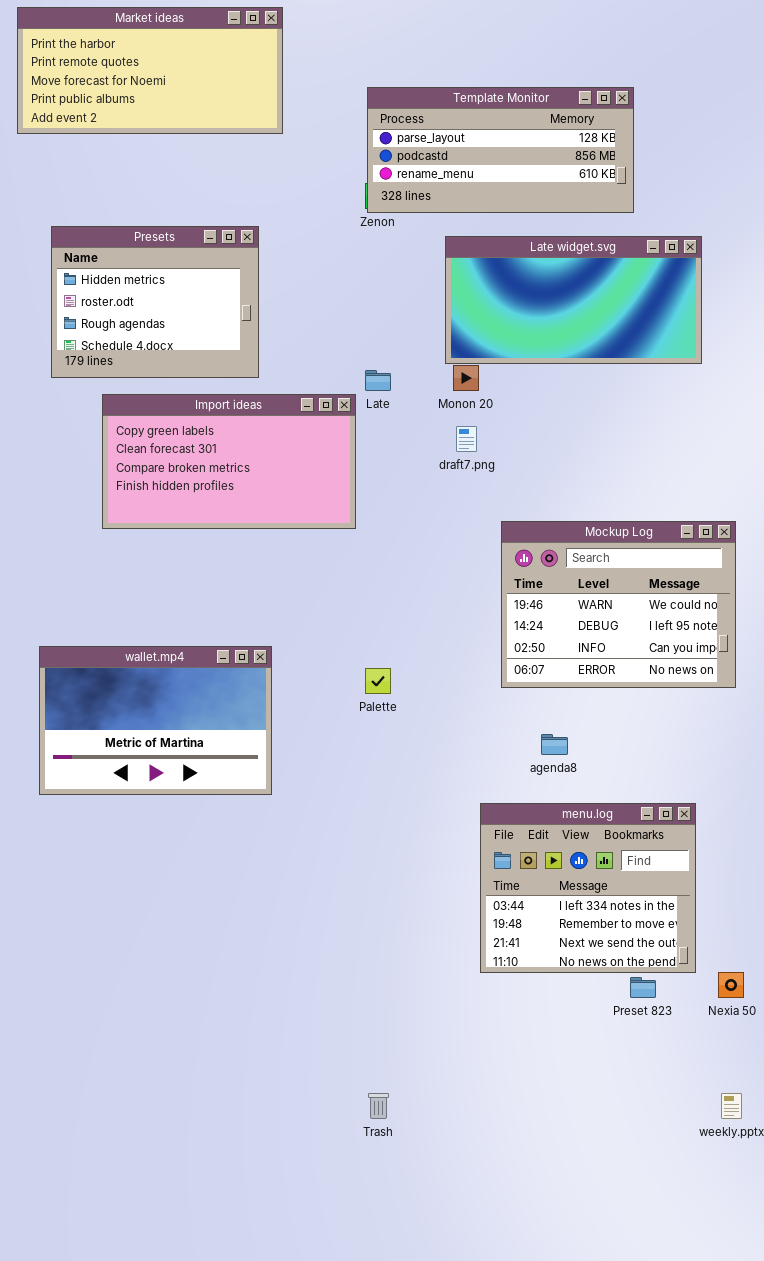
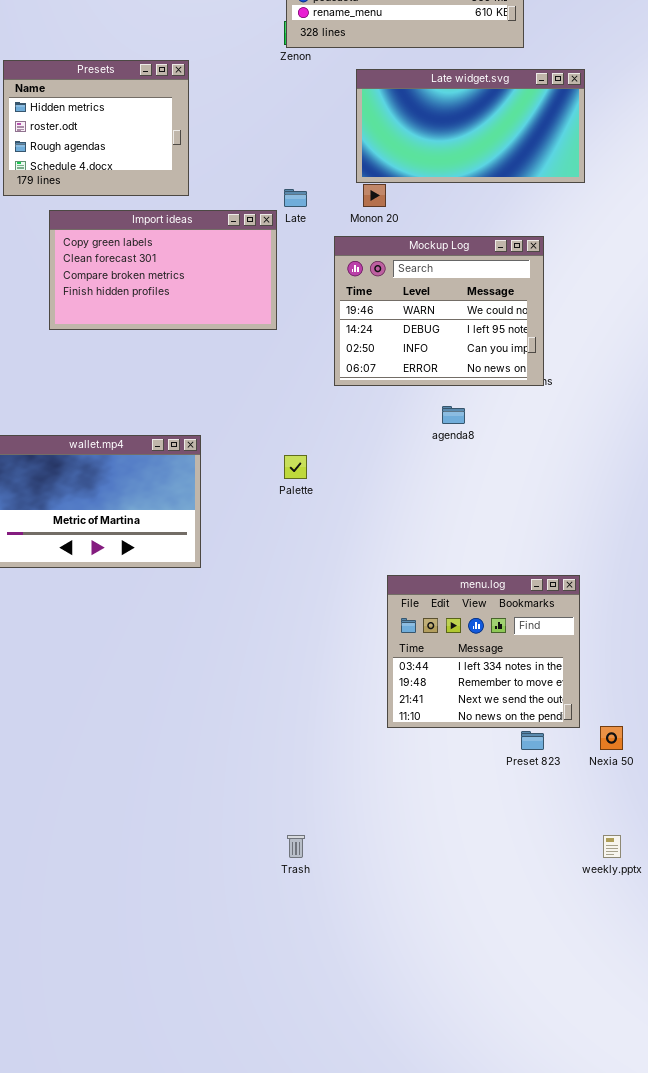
Mockup Log: [501,521,736,688] -> [334,236,544,386], moved
agenda8: [541,734,568,755] -> [442,406,465,424], moved

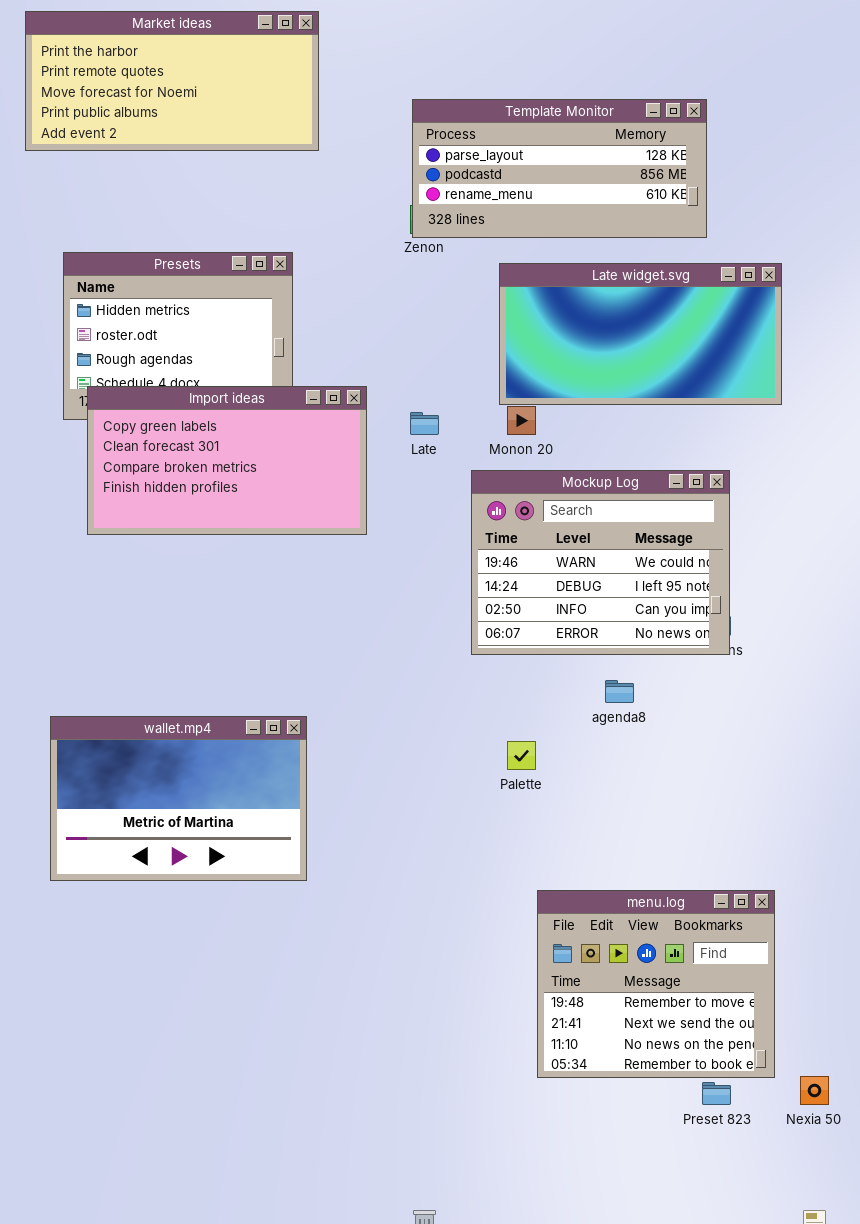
Import ideas: [49,210,277,330] -> [87,386,367,535], moved
Palette: [284,455,307,479] -> [507,741,536,770], moved
menu.log: [387,575,580,728] -> [537,890,775,1078], scrolled down 1 row

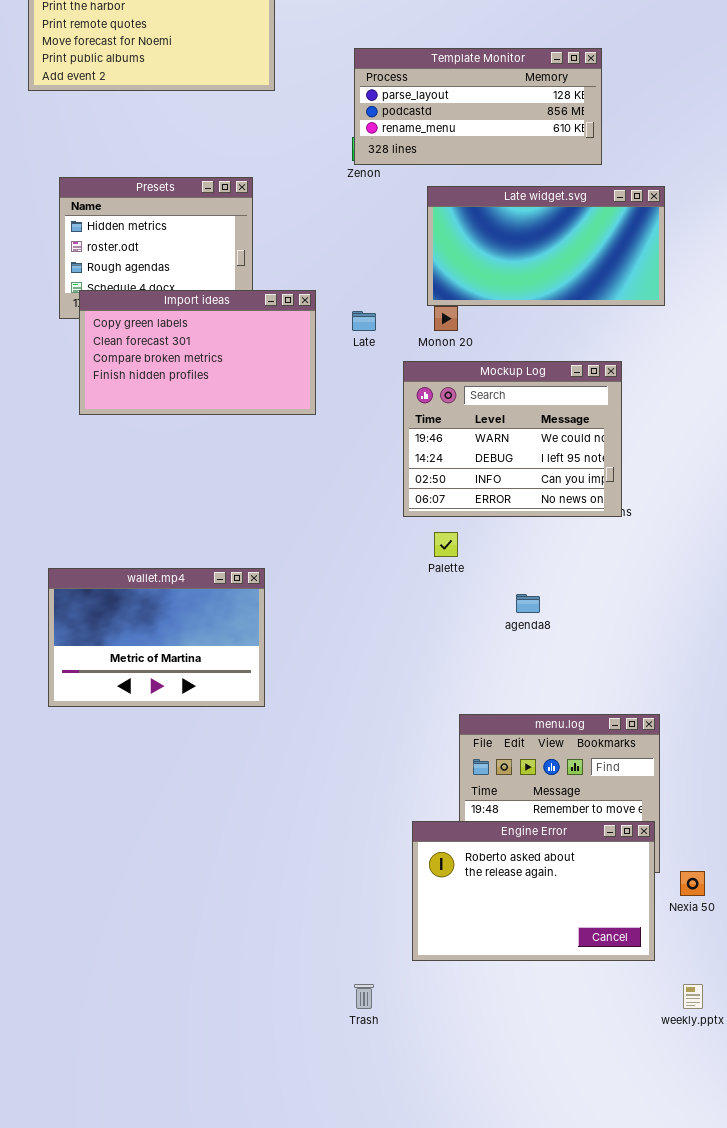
agenda8: [605,680,634,703] -> [516,594,540,613], moved
Palette: [507,741,536,770] -> [434,532,458,557], moved
Engine Error: none -> [412,821,655,961], opened

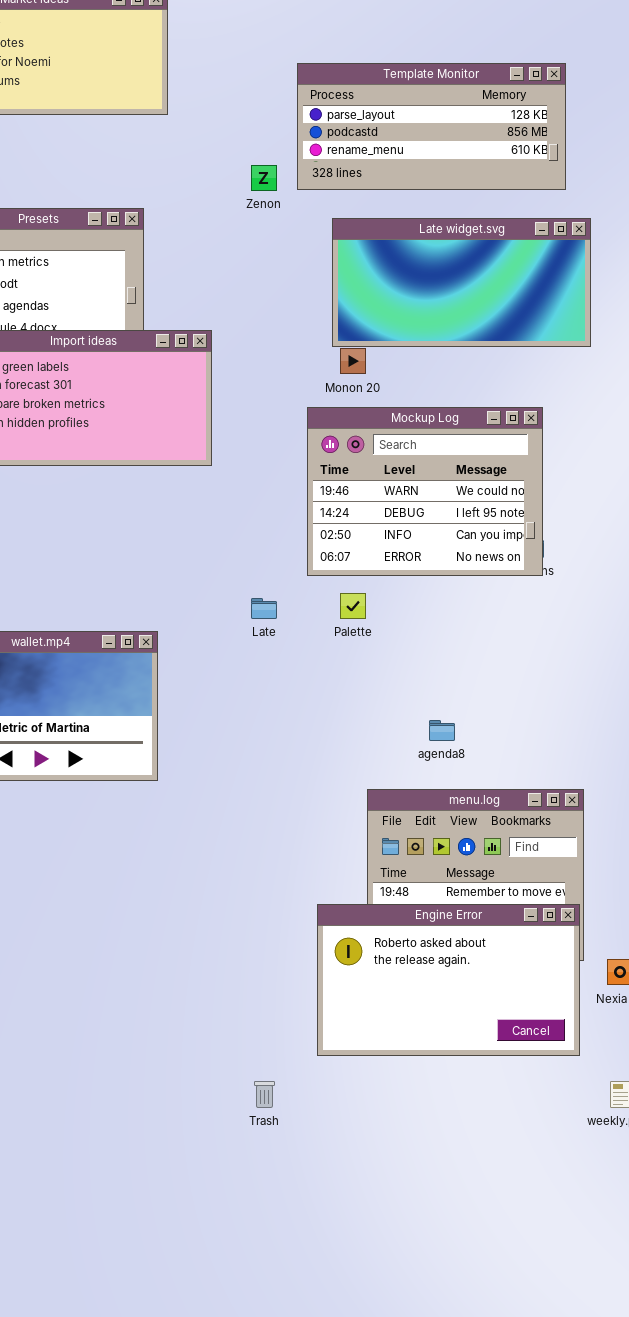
Template Monitor: [354,48,602,165] -> [297,63,566,190], moved
Late: [352,311,376,331] -> [251,598,277,619], moved
agenda8: [516,594,540,613] -> [429,720,455,741], moved

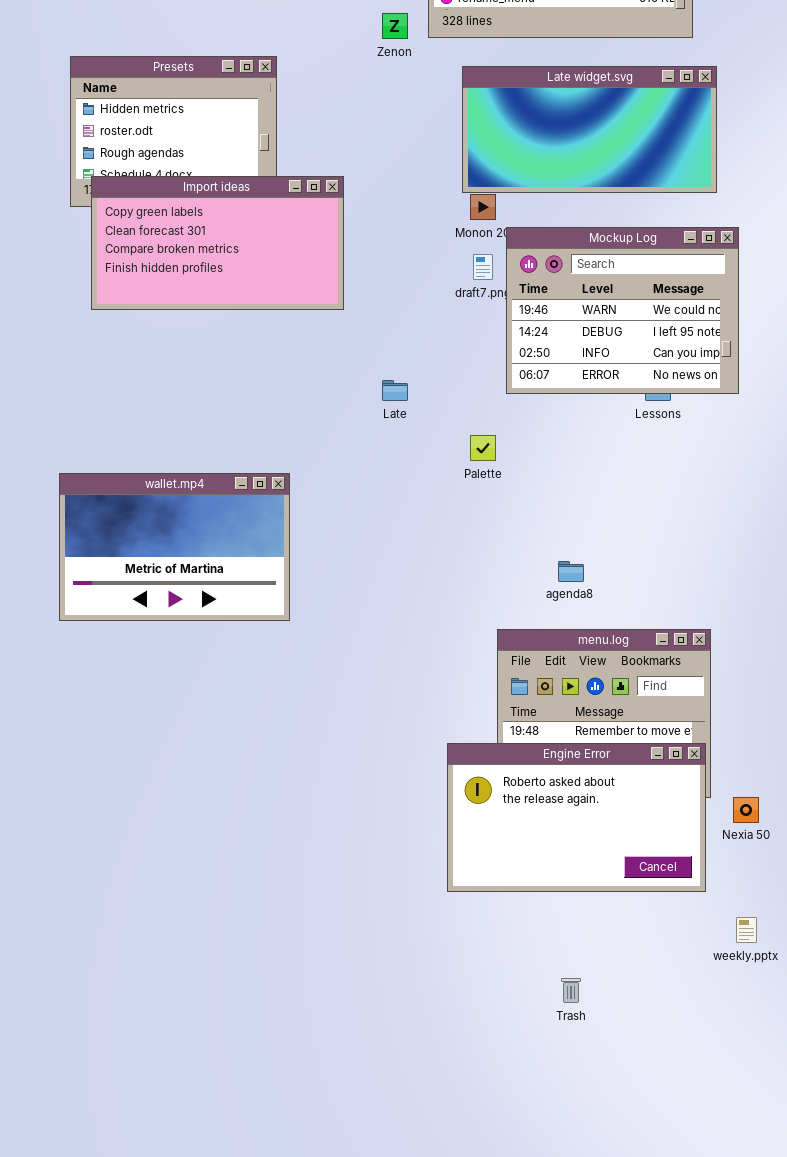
Mockup Log: [307,407,543,576] -> [506,227,739,394], moved
Late: [251,598,277,619] -> [382,380,408,401], moved
Trash: [254,1081,275,1108] -> [561,978,581,1003], moved

